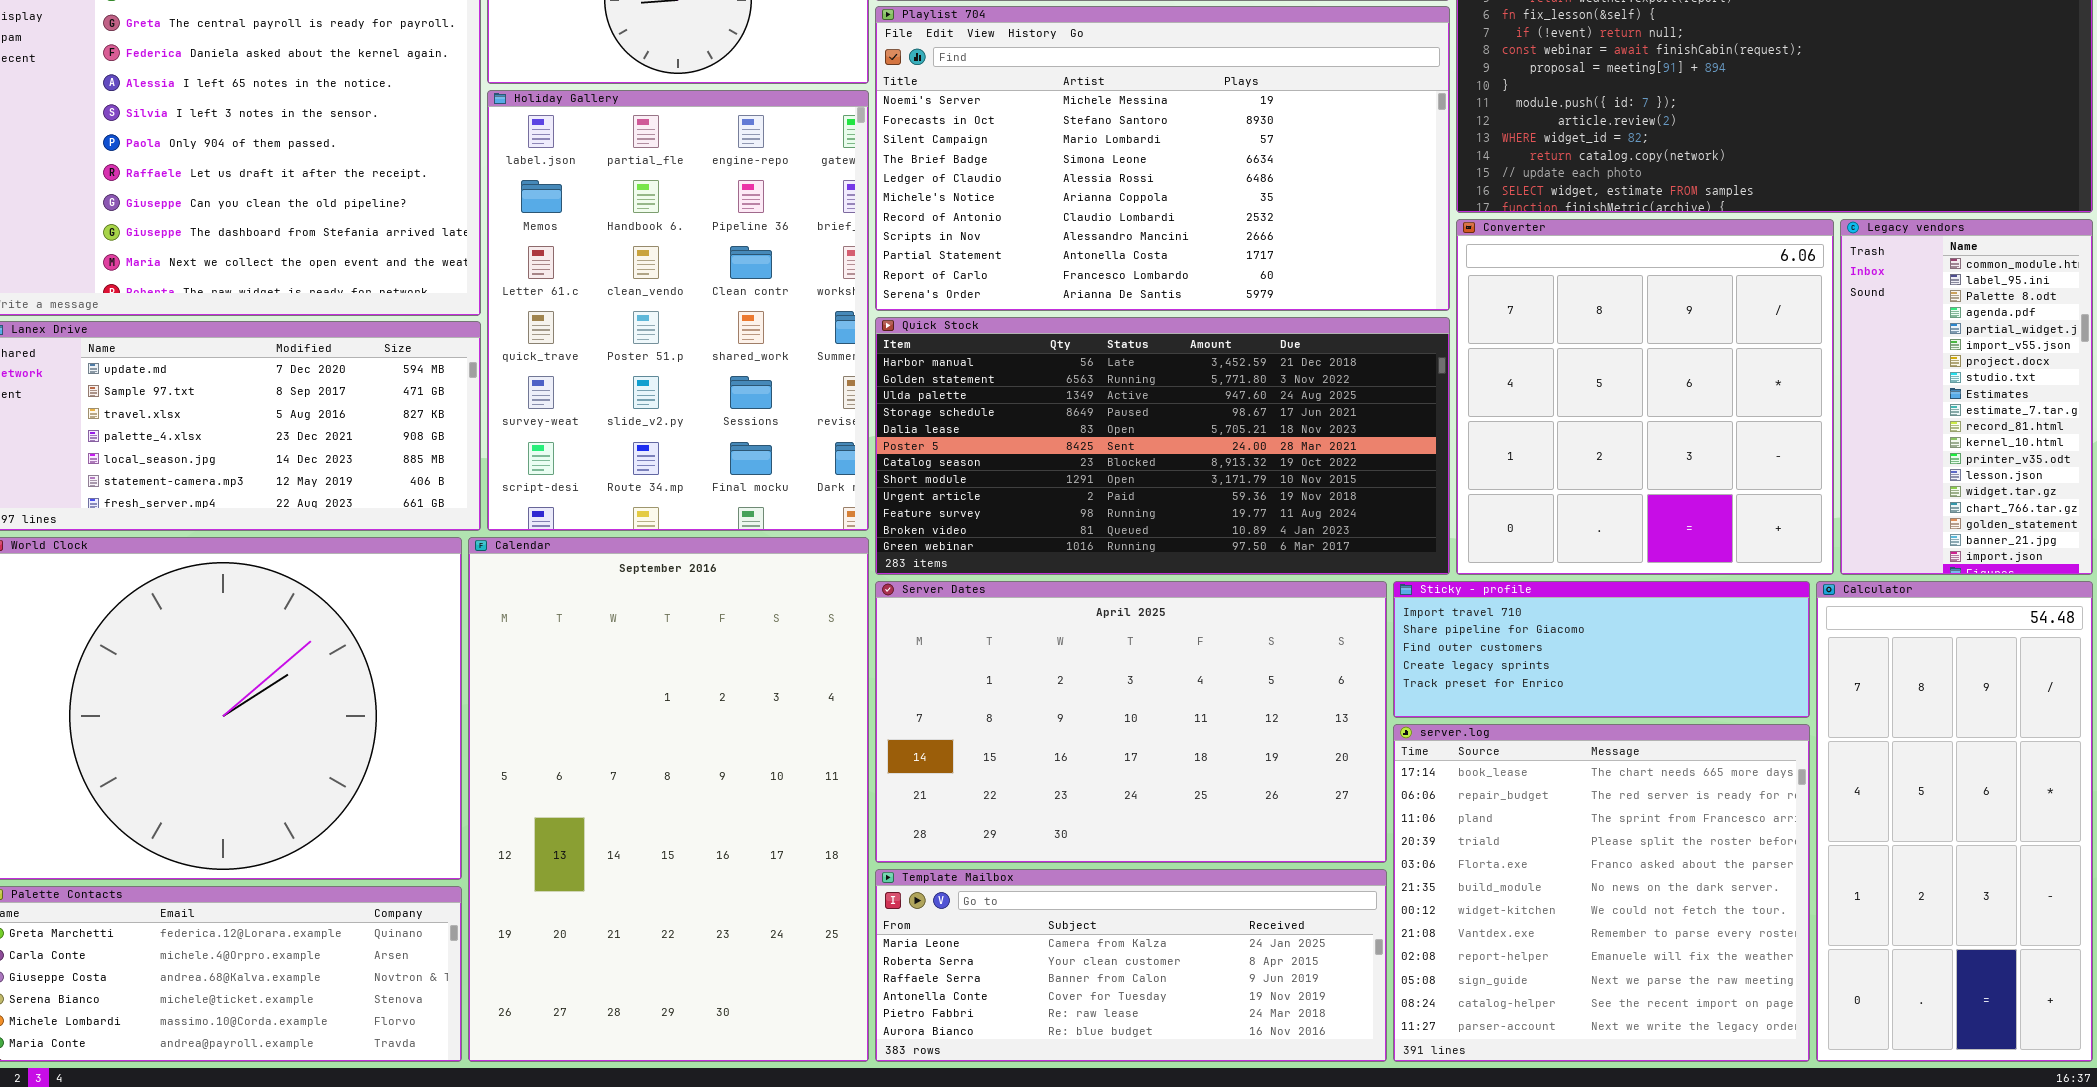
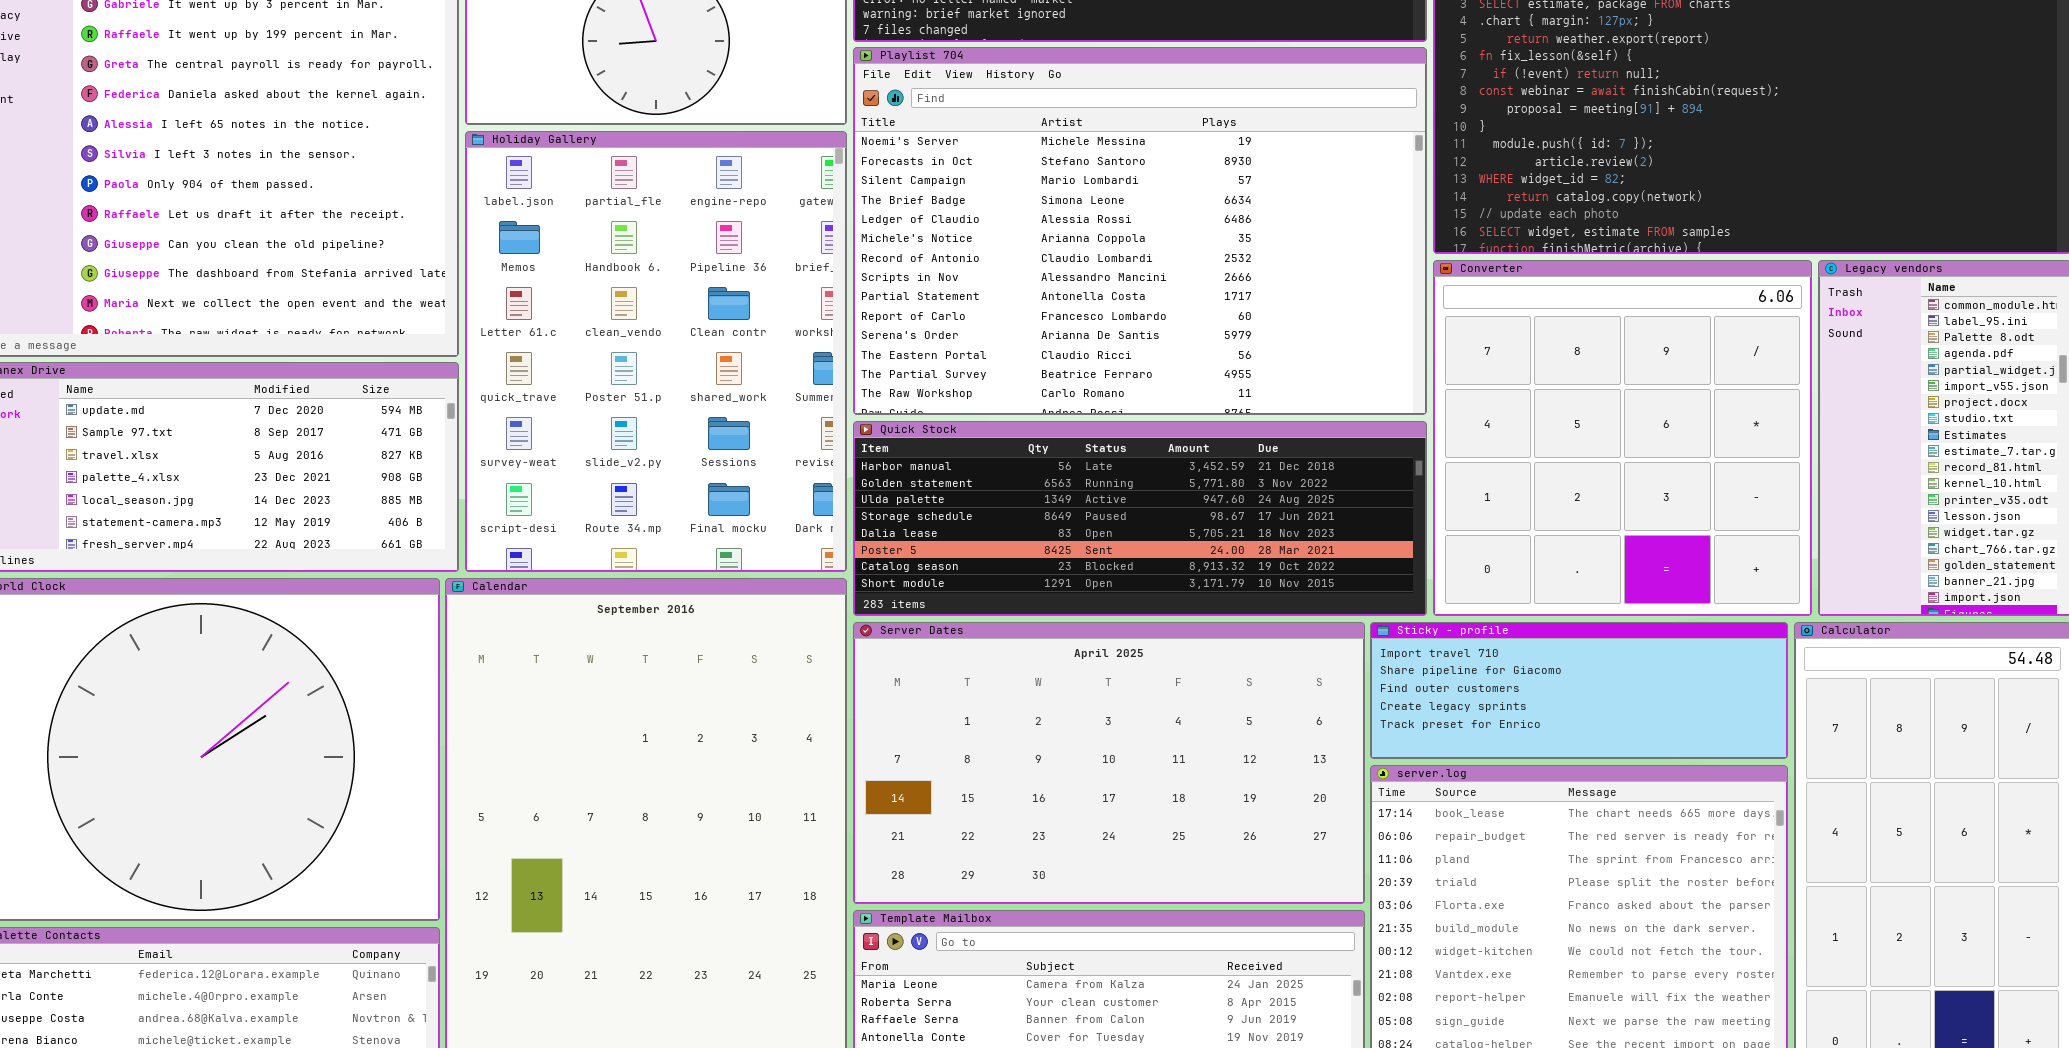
Playlist 704: [875,6,1450,311] -> [853,47,1427,415], resized
Quick Stock: [875,317,1450,575] -> [853,421,1427,616], resized

